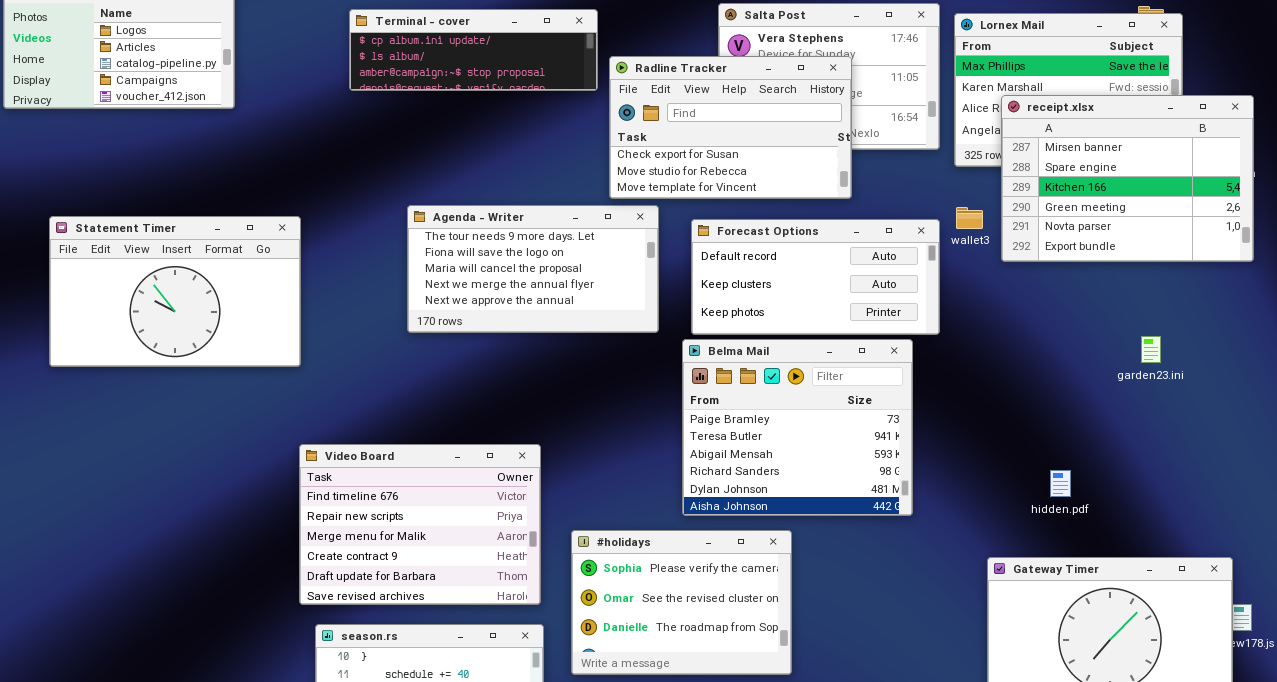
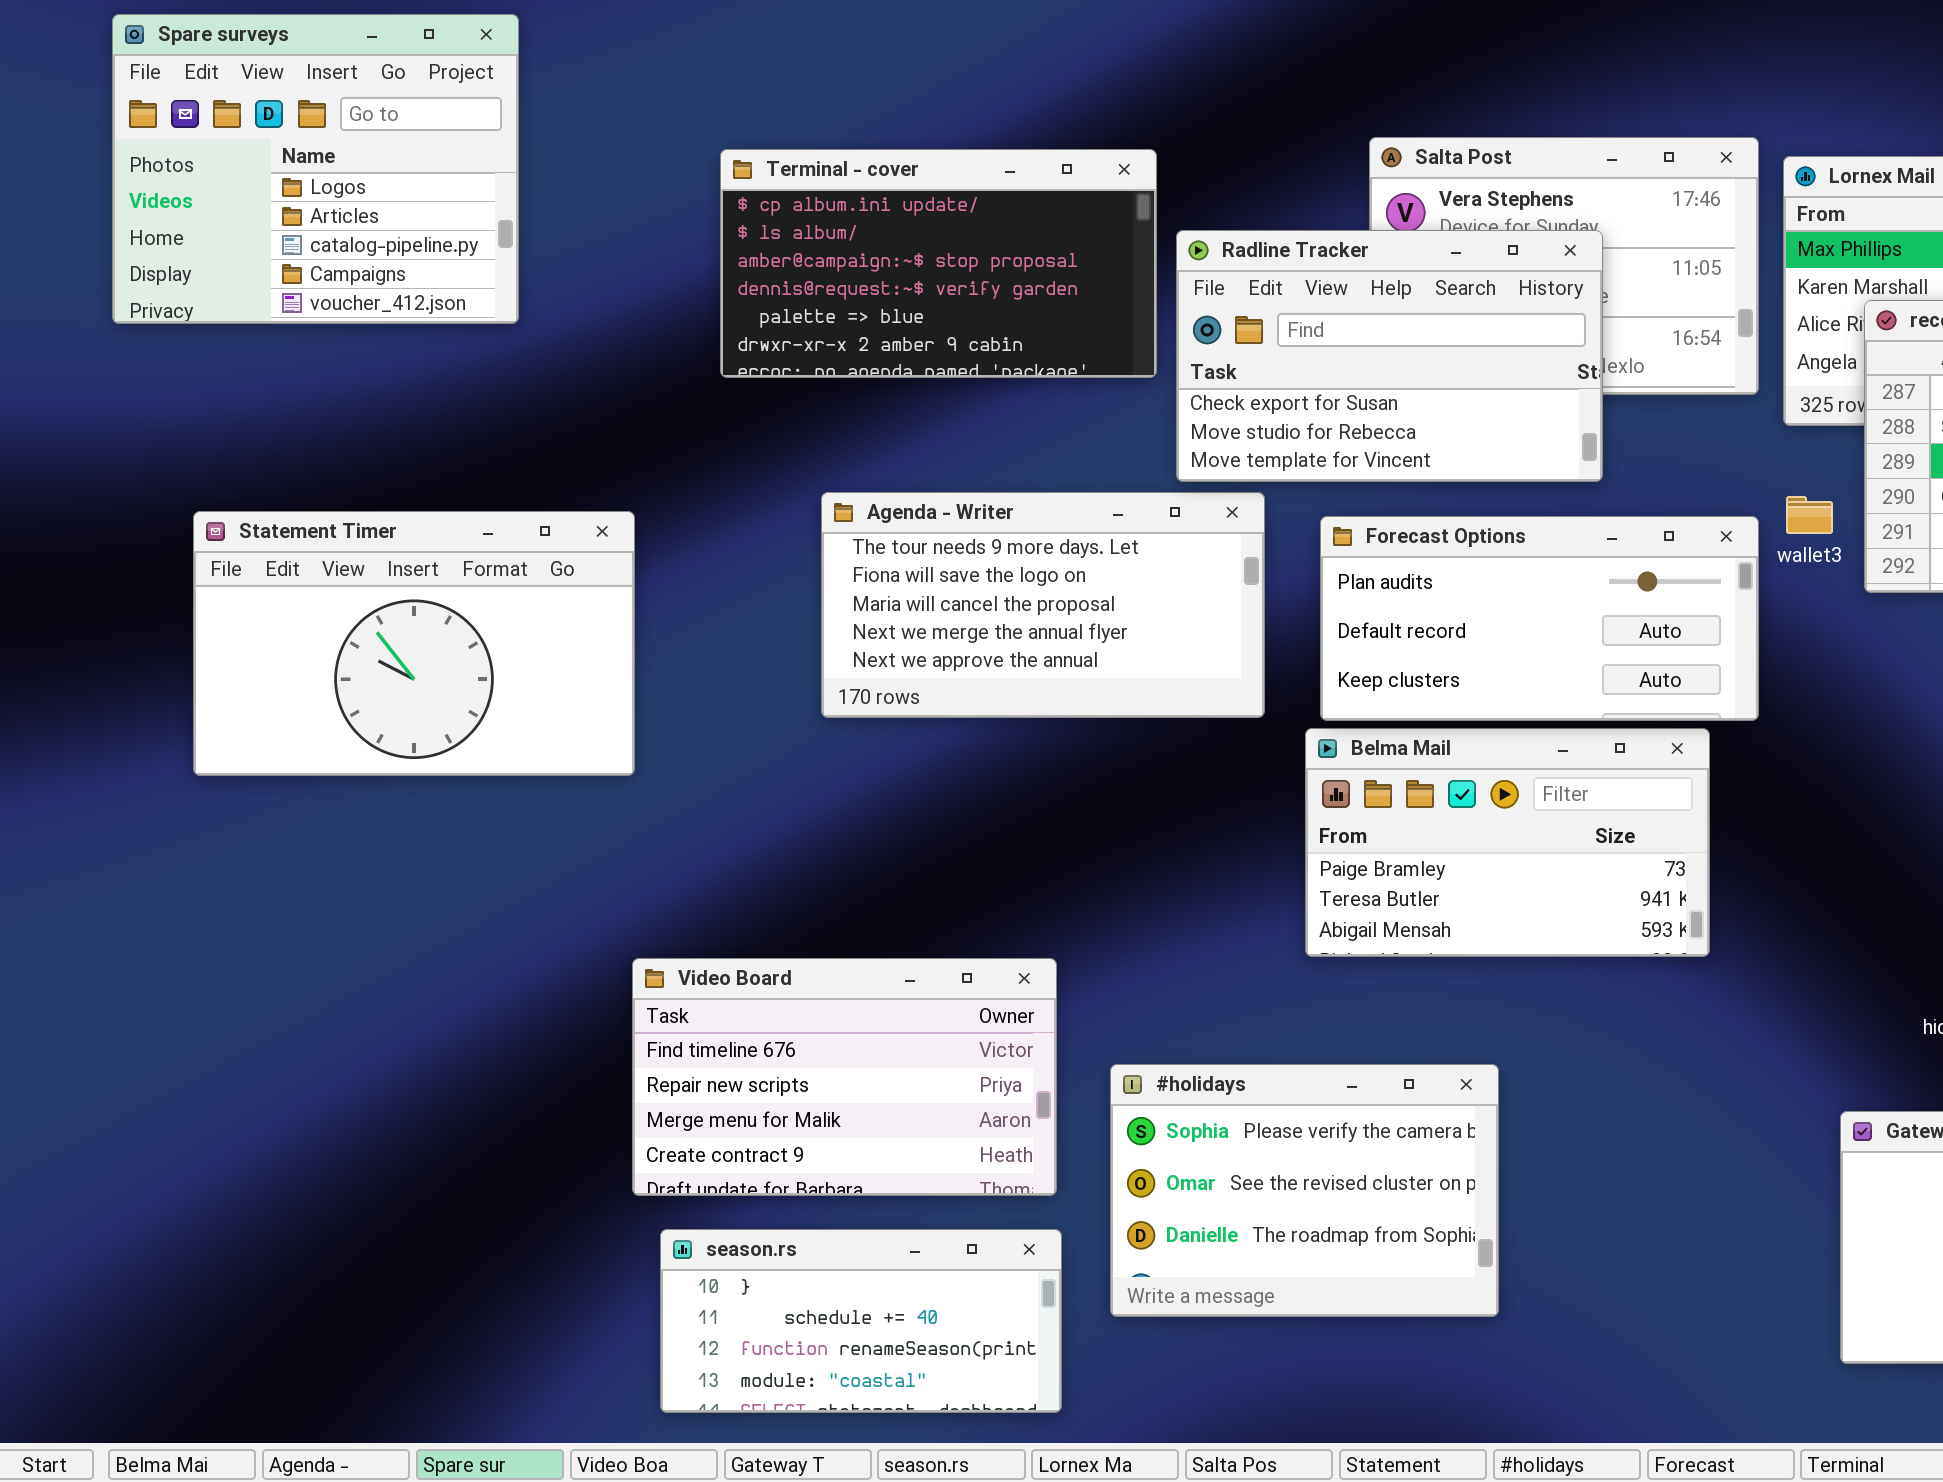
Terminal - cover: [349,9,598,91] -> [720,149,1157,378], resized
Forecast Options: [691,219,940,335] -> [1320,516,1759,721], scrolled up 1 row
Belma Mail: [682,339,913,516] -> [1305,728,1710,957], resized
Video Board: [299,444,541,605] -> [632,958,1057,1196], resized

